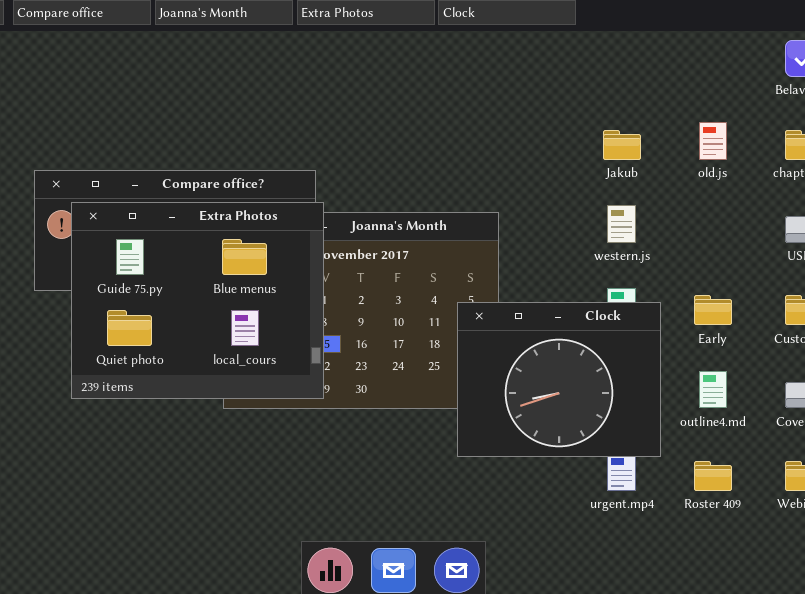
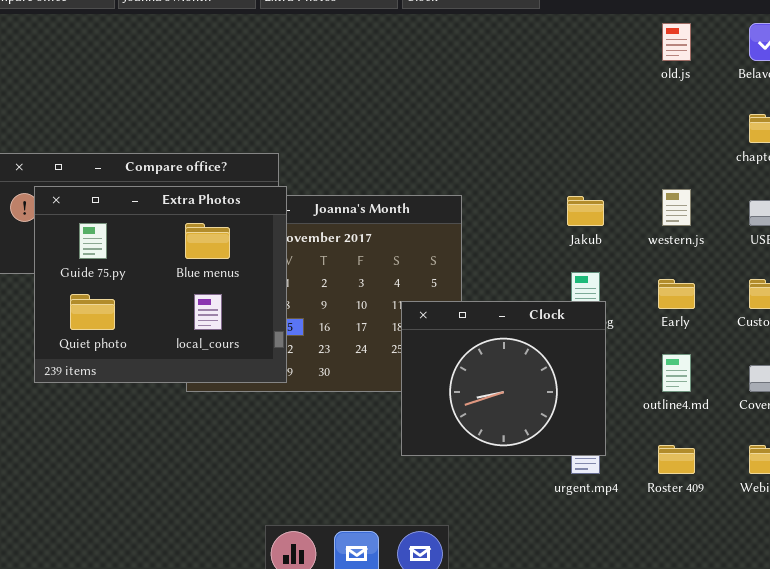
old.js: [699,122,727,160] -> [662,23,691,61], moved
Jakub: [603,130,641,160] -> [567,196,604,226], moved
western.js: [607,205,636,243] -> [662,189,691,226], moved
Clock: [457,302,661,457] -> [401,301,606,456], moved

